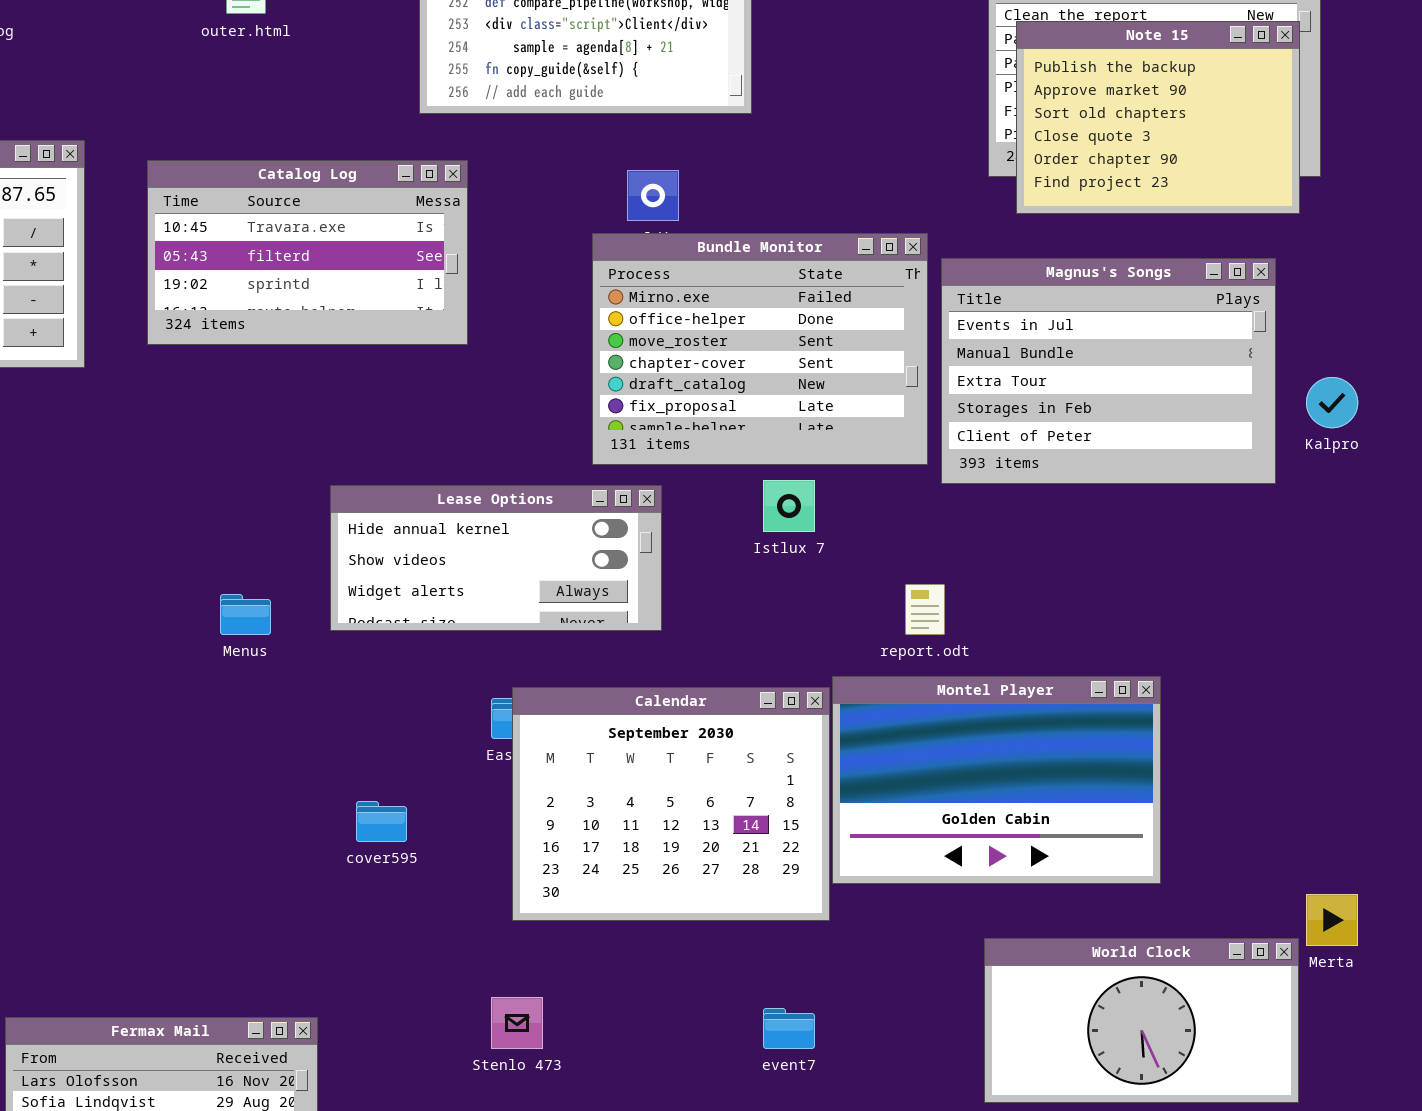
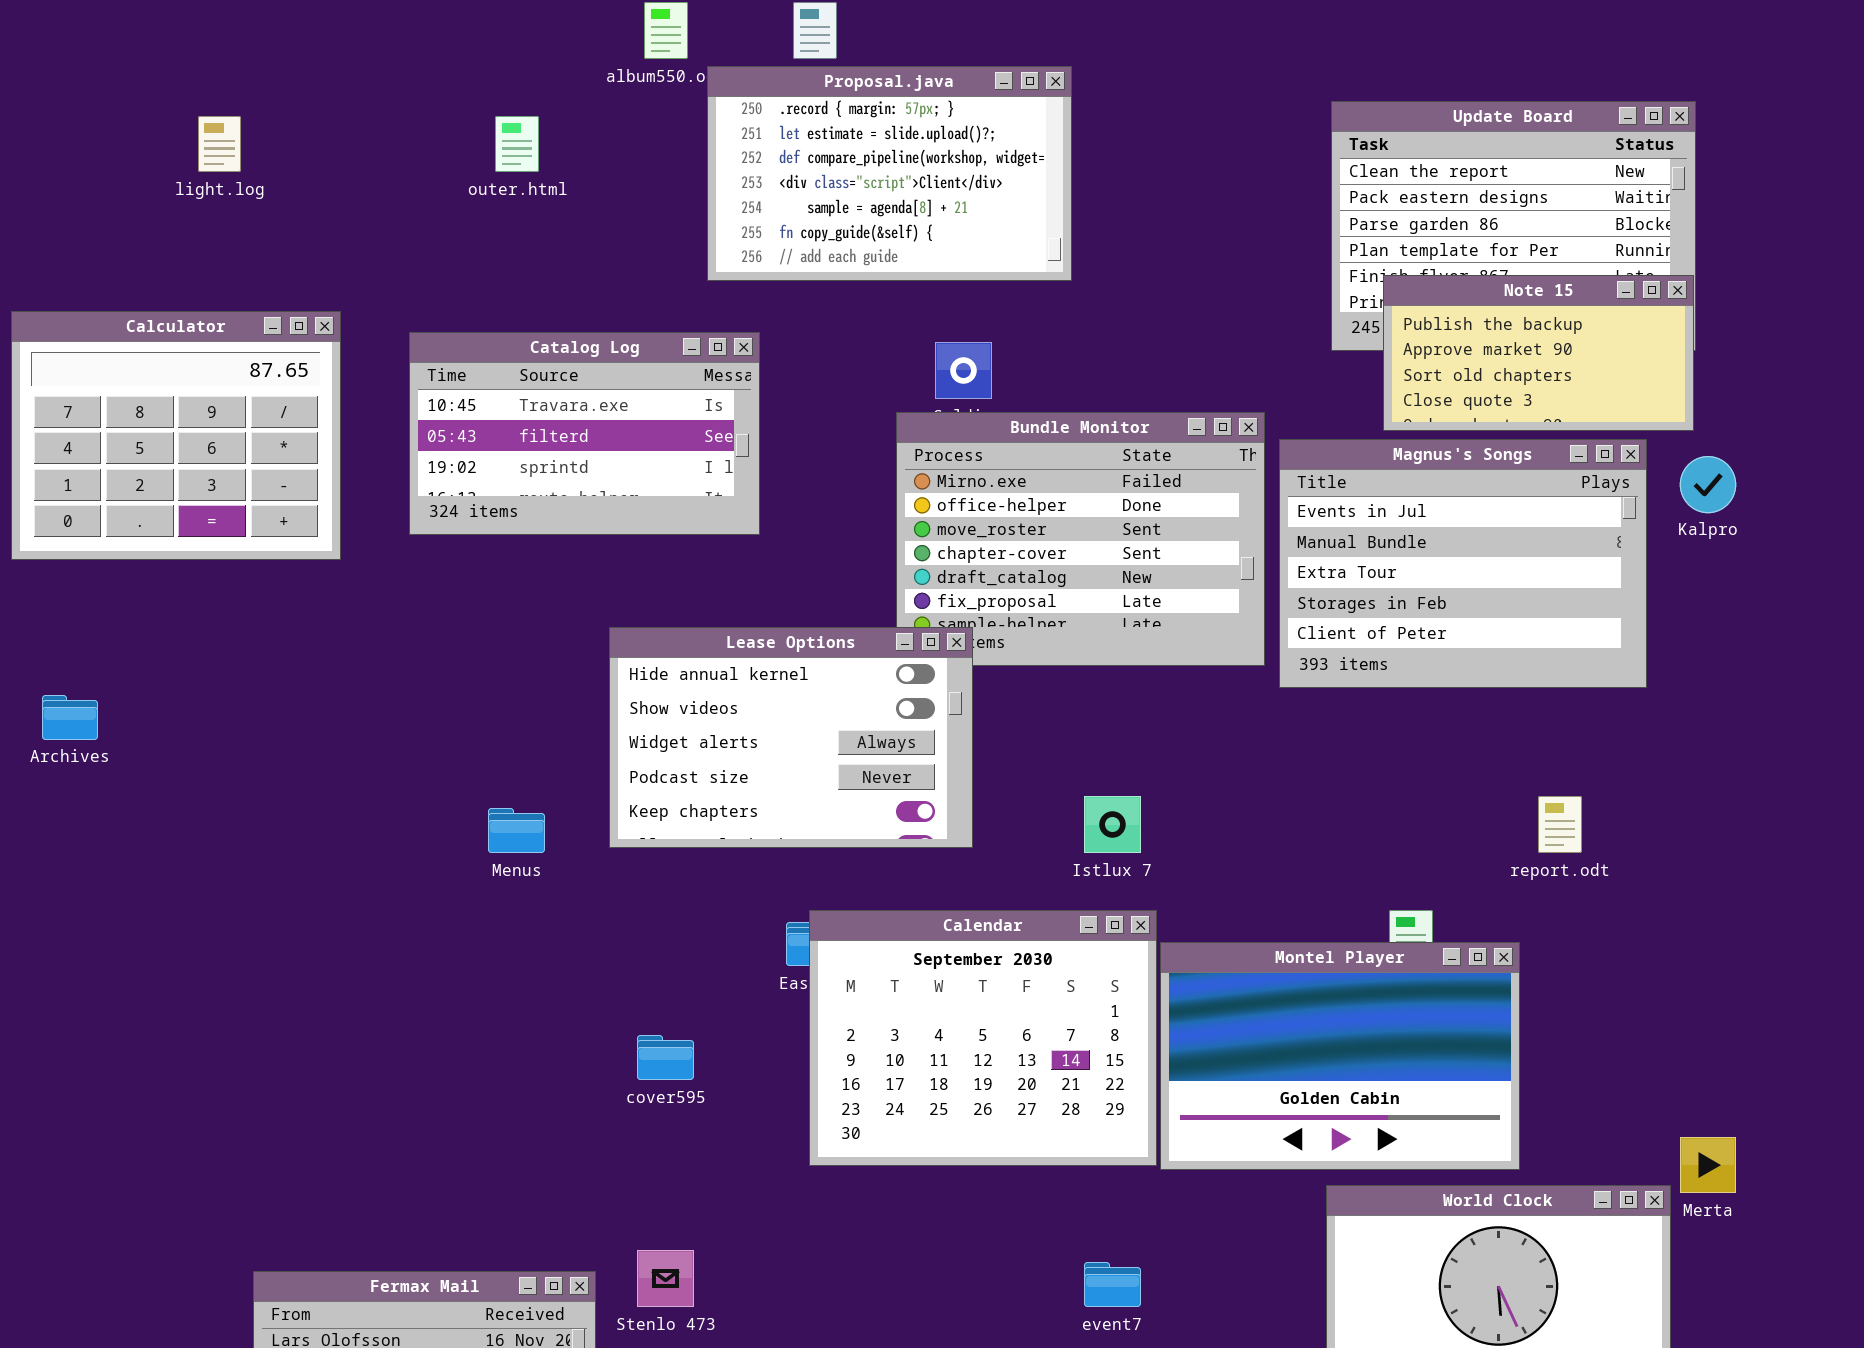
Note 15: [1016,21,1300,214] -> [1383,275,1694,431], moved, resized
Kalpro: [1306,377,1358,428] -> [1680,456,1736,513], moved
Istlux 7: [763,480,815,532] -> [1084,796,1141,853], moved
Lease Options: [330,485,662,631] -> [609,627,973,848], resized
report.odt: [905,584,945,635] -> [1538,796,1582,853], moved
Montel Player: [832,676,1161,884] -> [1160,942,1520,1170], moved
Stenlo 473: [491,997,543,1049] -> [637,1250,694,1307], moved

